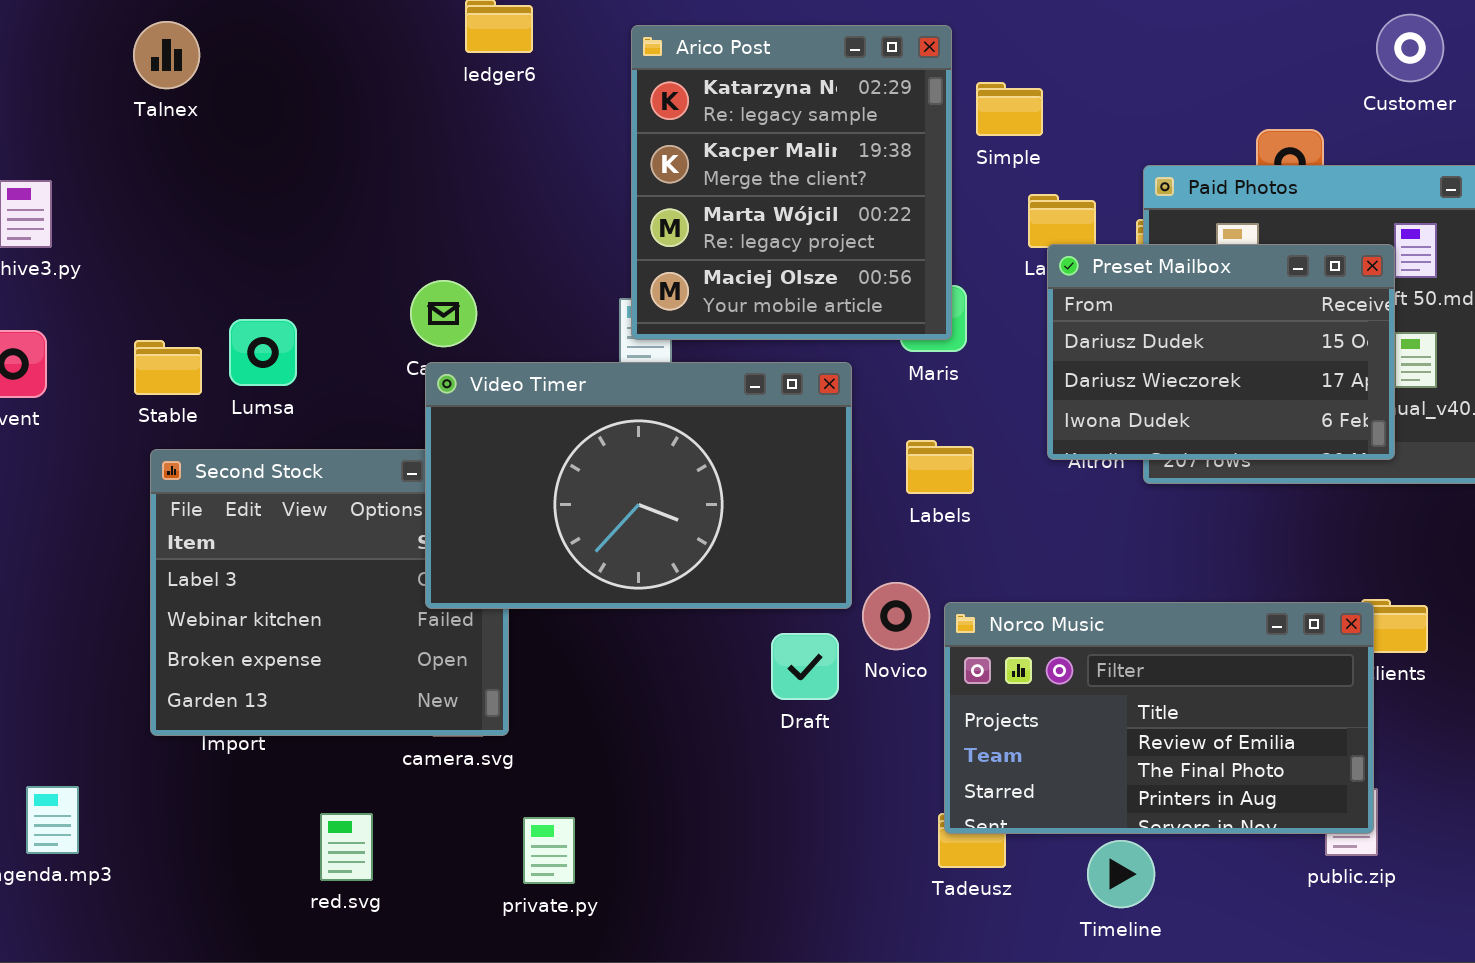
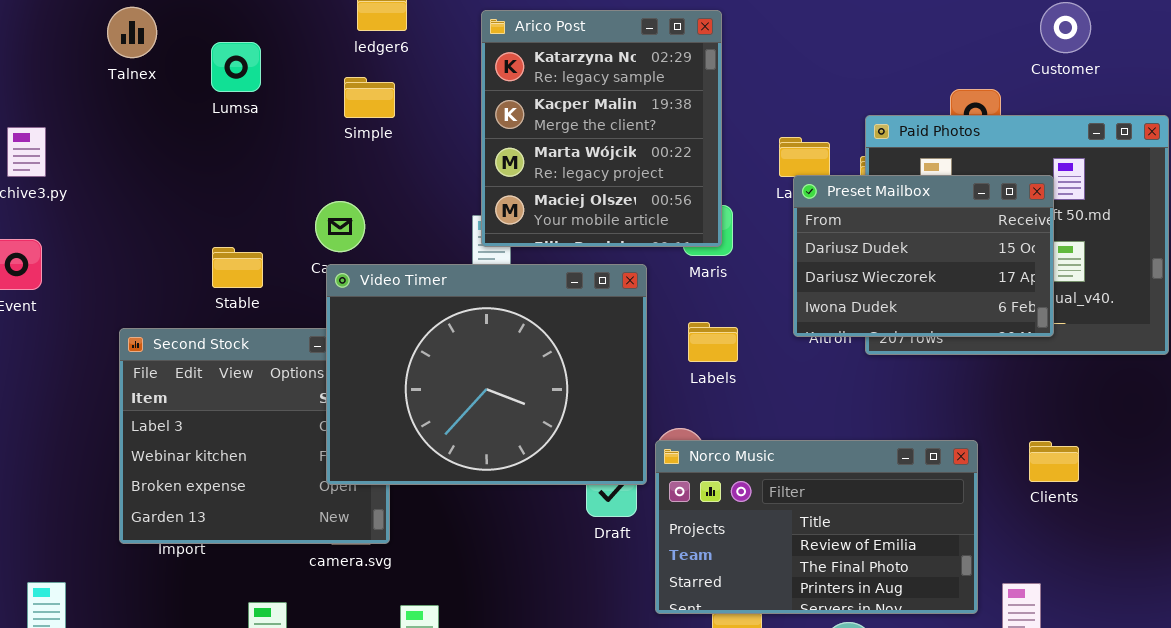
Simple: [976,82,1043,136] -> [344,77,395,118], moved
Lumsa: [229,319,297,386] -> [211,42,261,92], moved
Stable: [134,340,202,395] -> [212,247,263,288], moved
Video Timer: [425,362,852,609] -> [326,264,647,485], resized
Norco Music: [944,602,1374,834] -> [655,440,978,614], moved

